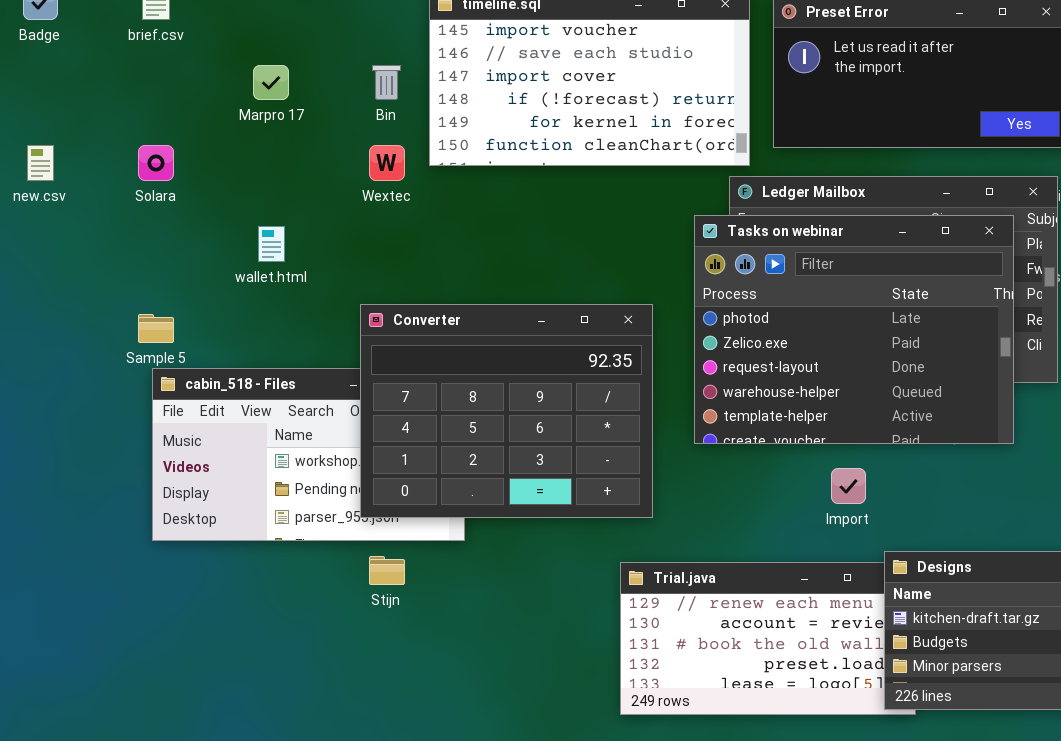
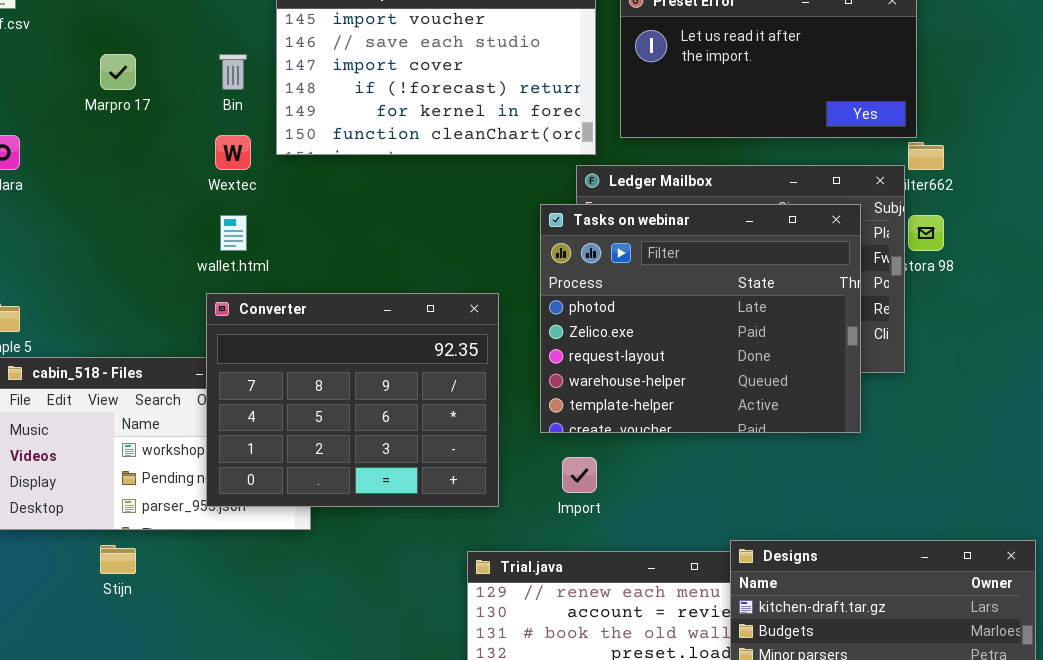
wallet.html: [258,226,285,262] -> [220,215,247,251], moved
Import: [831,468,866,504] -> [562,457,597,493], moved
Stijn: [369,556,405,585] -> [100,545,136,574], moved

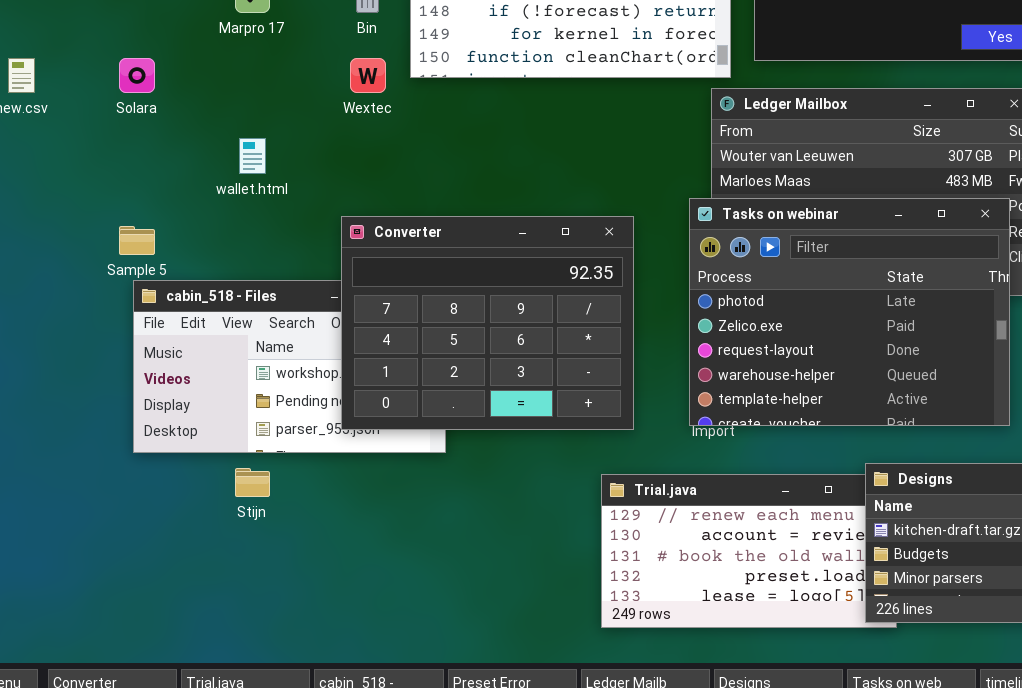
Tasks on webinar: [540,204,861,433] -> [689,198,1010,426], moved
wallet.html: [220,215,247,251] -> [239,138,266,174], moved

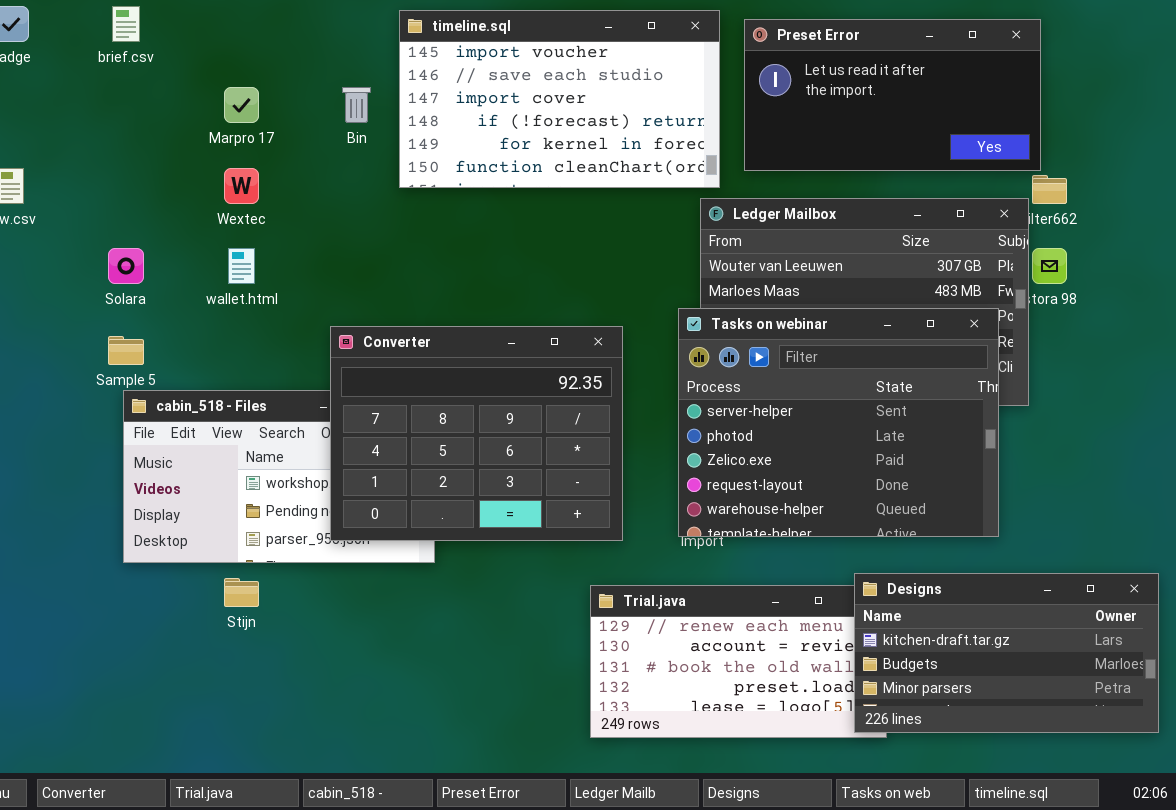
Solara: [119,58,155,93] -> [108,248,144,284], moved
Wextec: [350,58,386,93] -> [224,168,259,204], moved
Tasks on webinar: [689,198,1010,426] -> [678,308,999,537], scrolled up 1 row

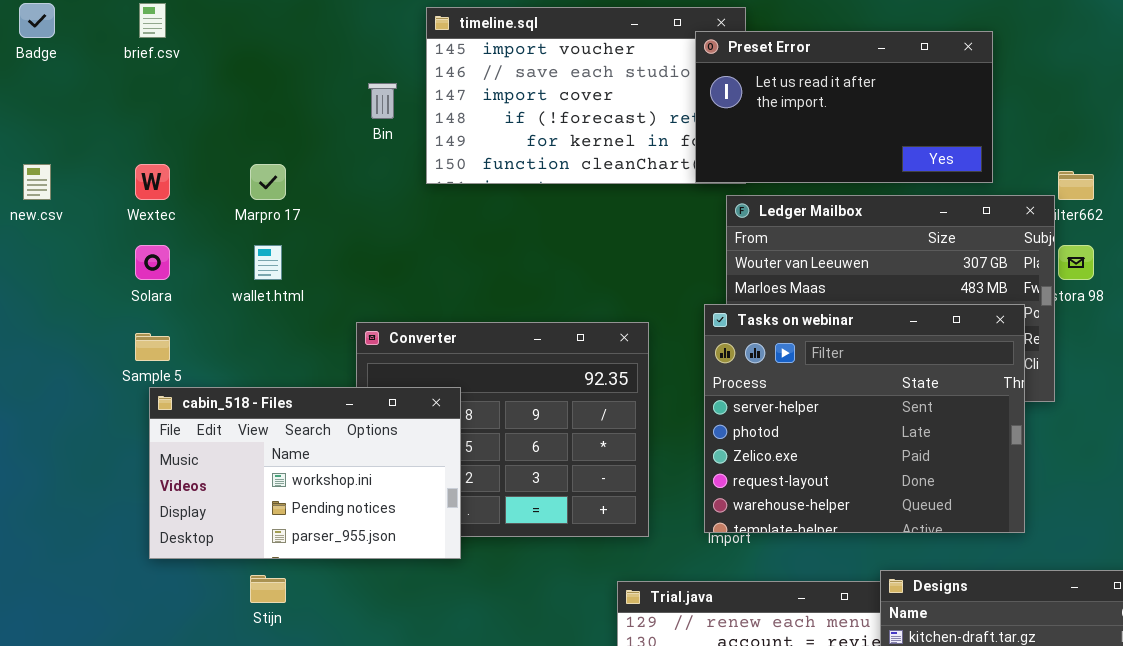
Preset Error: [744,19,1041,171] -> [695,31,993,183], moved
Marpro 17: [224,87,259,123] -> [250,164,286,200], moved
Wextec: [224,168,259,204] -> [135,164,170,200], moved
cabin_518 - Files: [123,390,435,563] -> [149,387,461,559], raised

